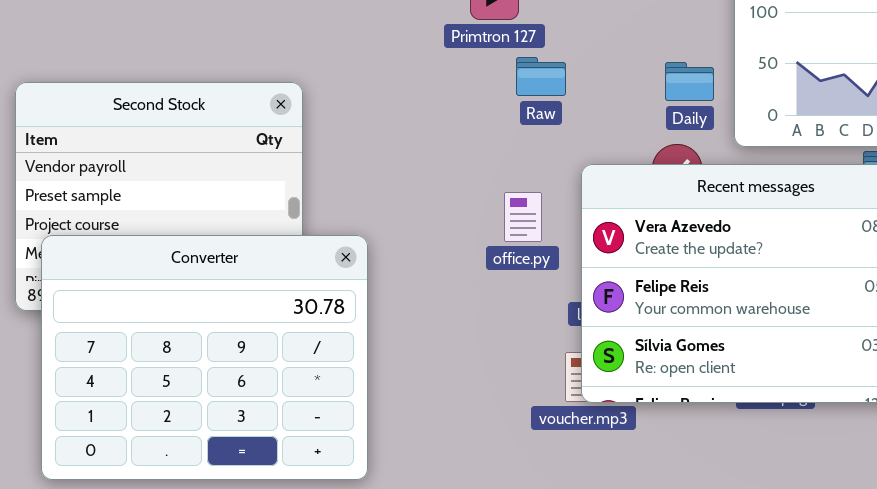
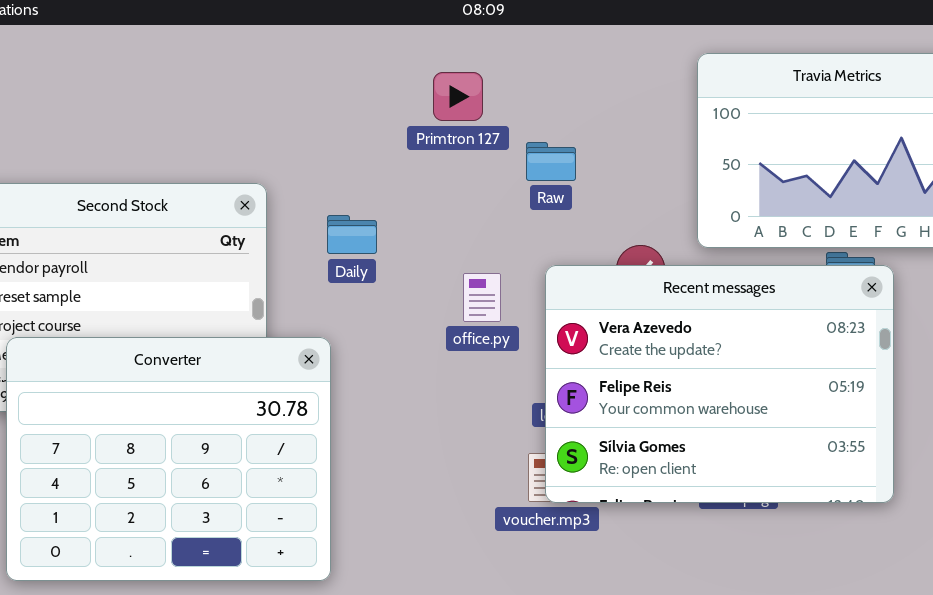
Raw: [516,57,566,96] -> [526,142,576,181], moved
Daily: [665,62,714,101] -> [327,215,377,254], moved
office.py: [504,192,542,242] -> [463,273,501,322], moved

